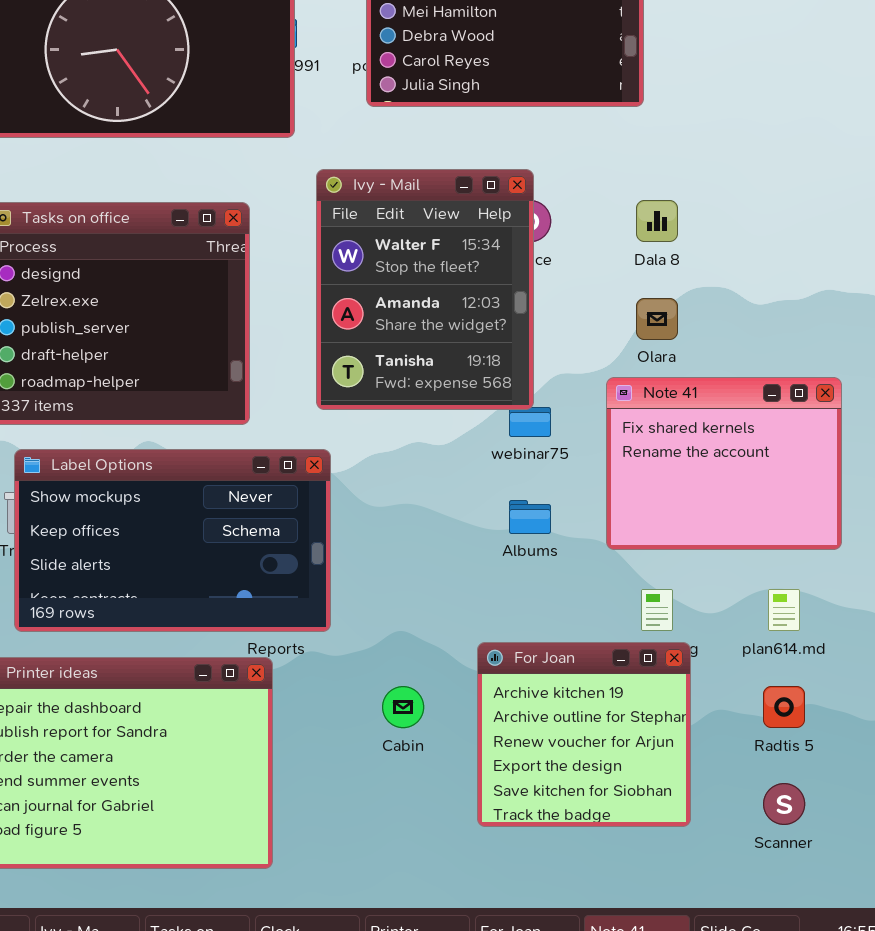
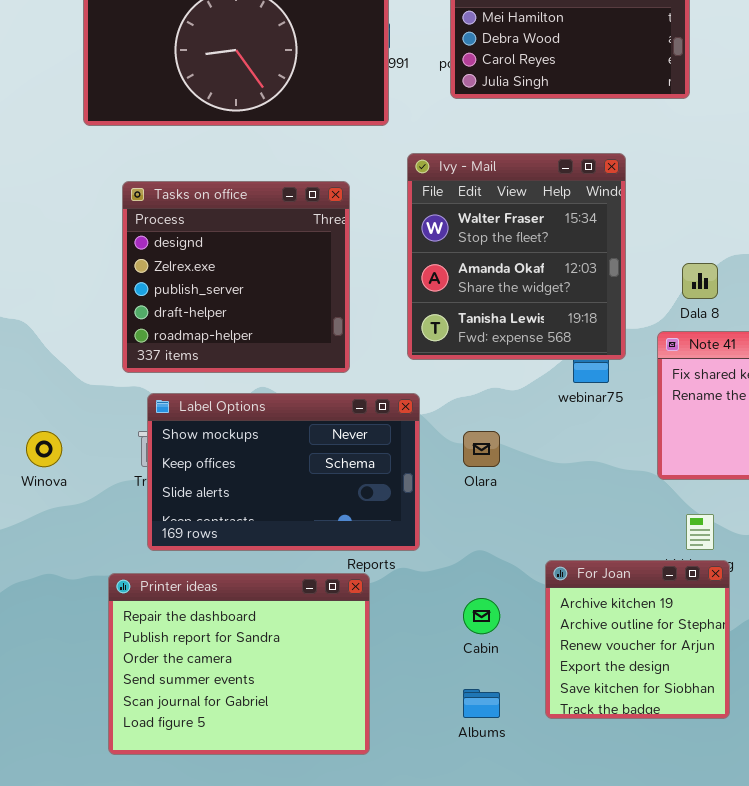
Ivy - Mail: [316,169,534,410] -> [407,153,626,360], resized
Dala 8: [636,200,678,242] -> [682,263,718,299], moved
Olara: [636,298,678,340] -> [463,431,500,467], moved
Albums: [509,500,551,534] -> [463,689,500,718], moved

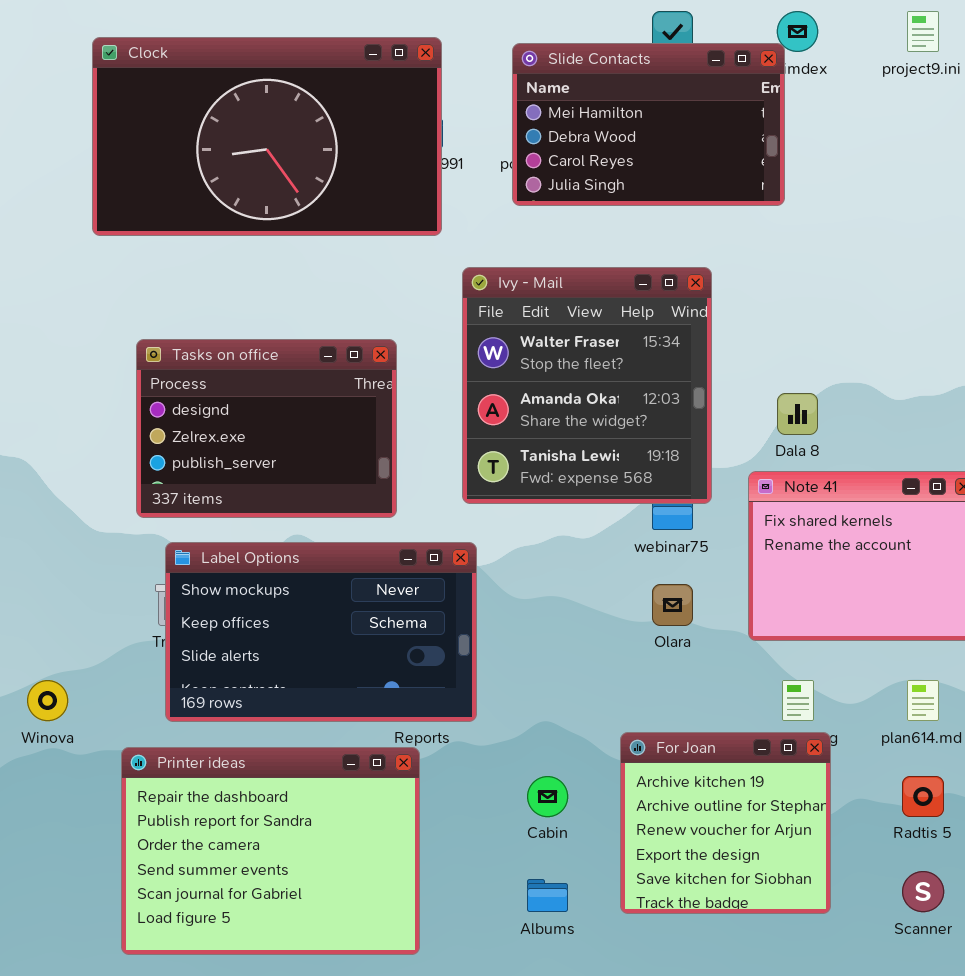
Tasks on office: [122,181,350,373] -> [136,339,397,518], resized
Winova: [26,431,62,467] -> [27,680,68,721], moved
Olara: [463,431,500,467] -> [652,584,693,626], moved

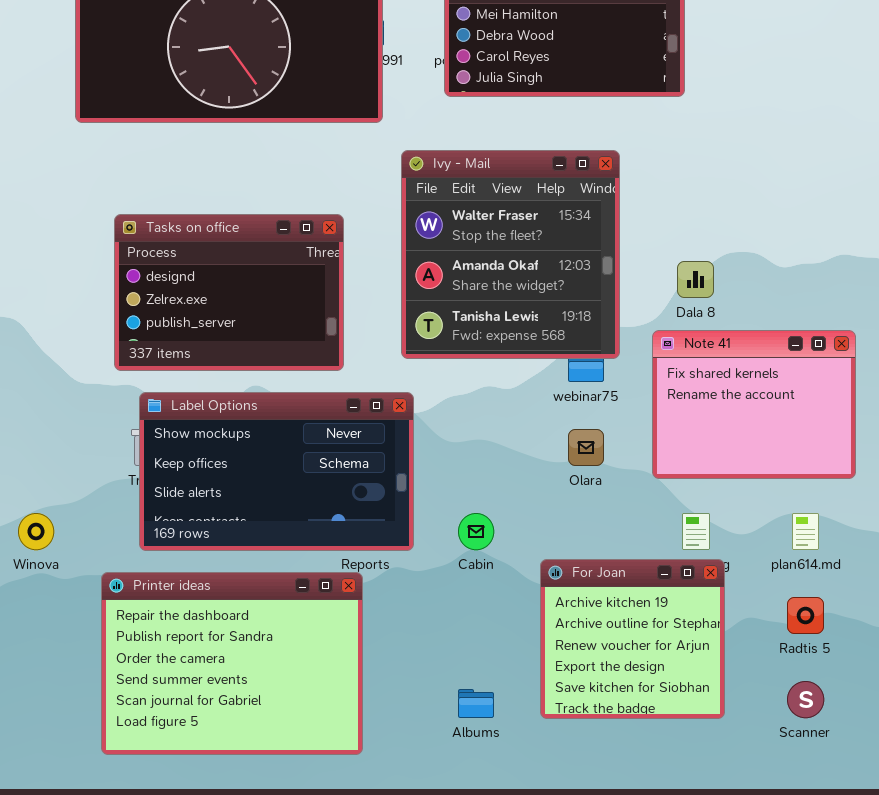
Cabin: [527,776,568,817] -> [458,513,494,550], moved

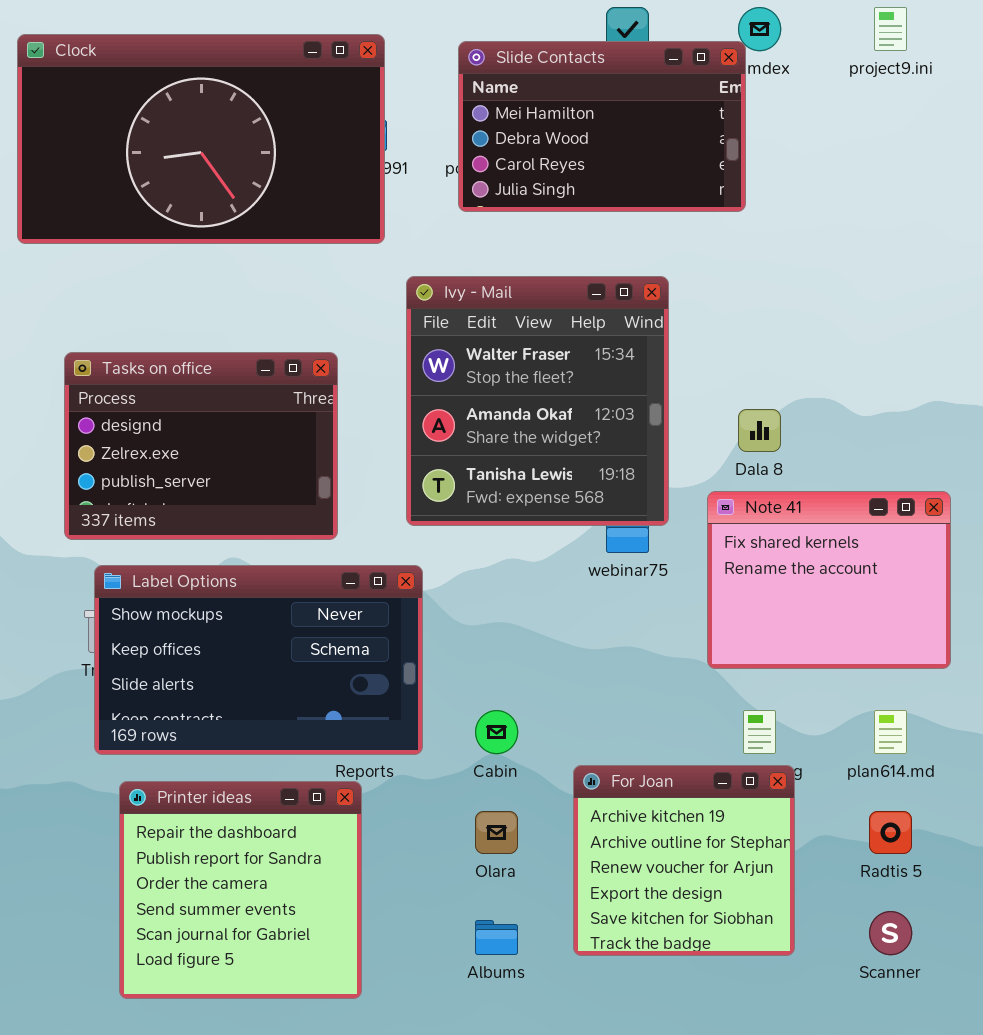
Olara: [568,429,604,466] -> [475,811,518,854], moved
Printer ideas: [101,572,363,755] -> [119,781,362,999], resized

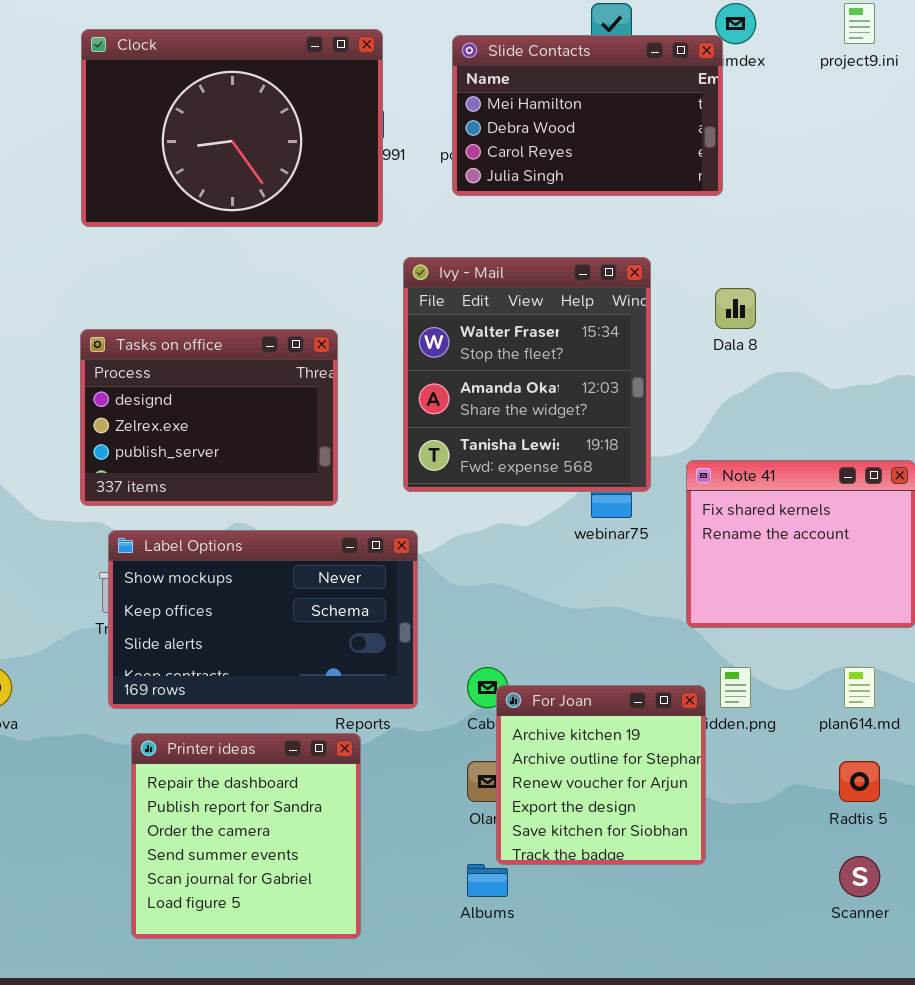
Clock: [17,34,385,244] -> [81,29,383,227], resized
Dala 8: [738,409,781,452] -> [715,288,756,329], moved
For Joan: [573,765,795,956] -> [496,685,706,865], moved

